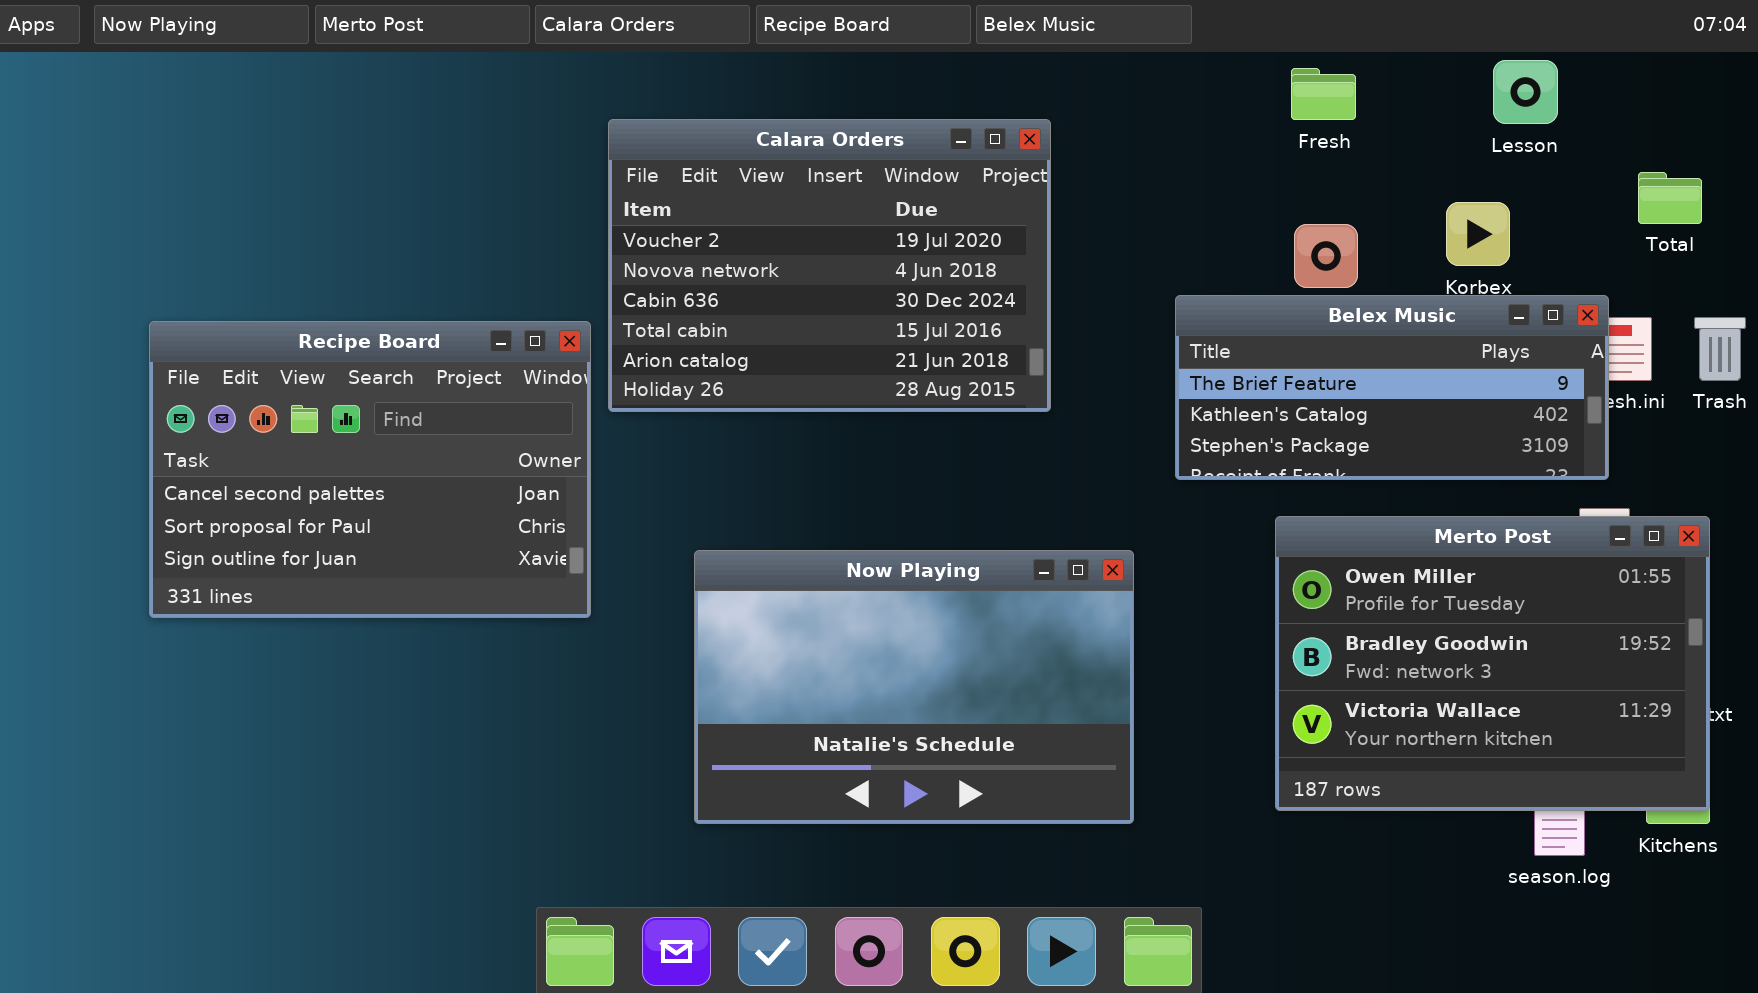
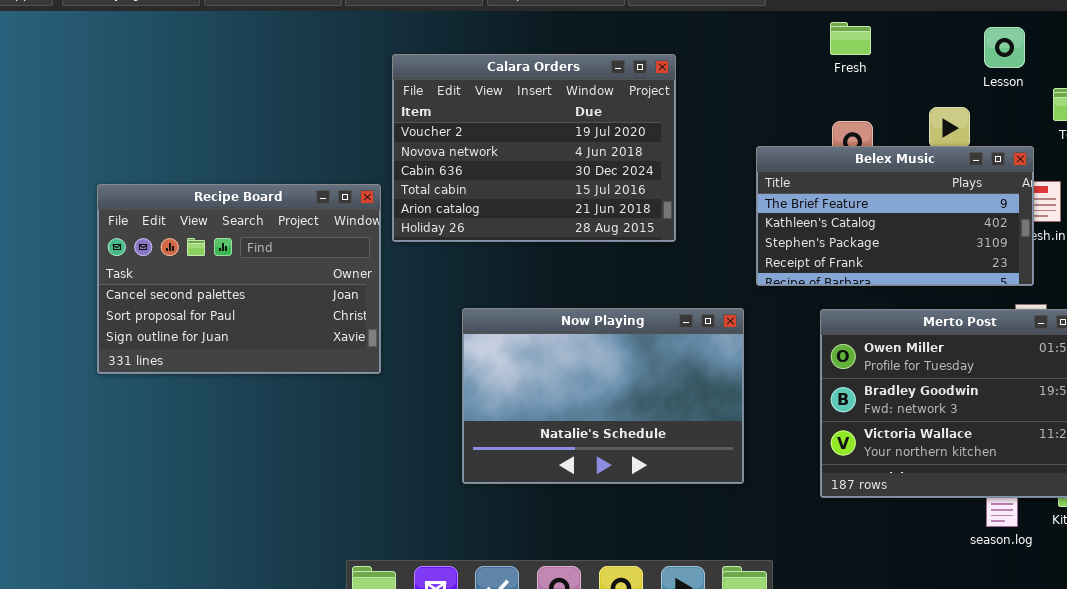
Lesson: [1493,60,1558,124] -> [984,27,1025,68], moved
Belex Music: [1175,295,1609,480] -> [756,146,1034,286], resized
Now Playing: [694,550,1134,824] -> [462,308,744,484], moved

